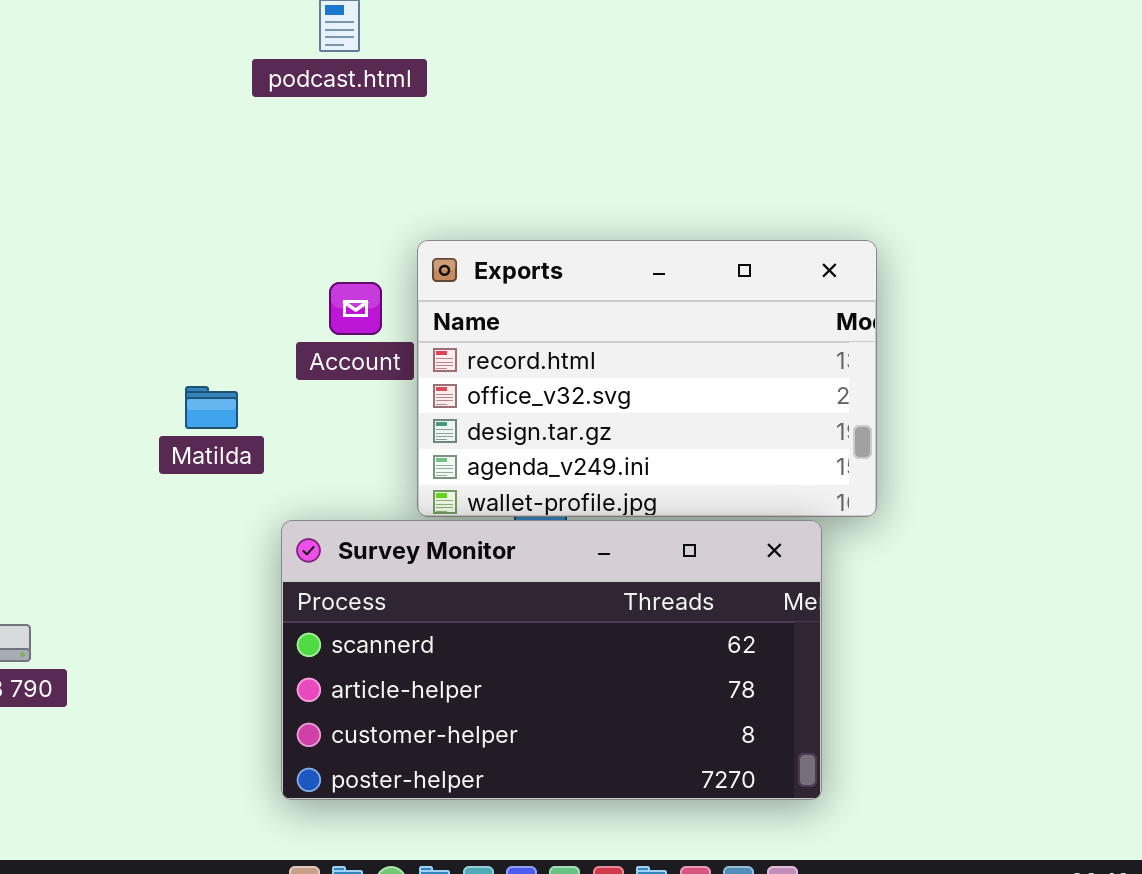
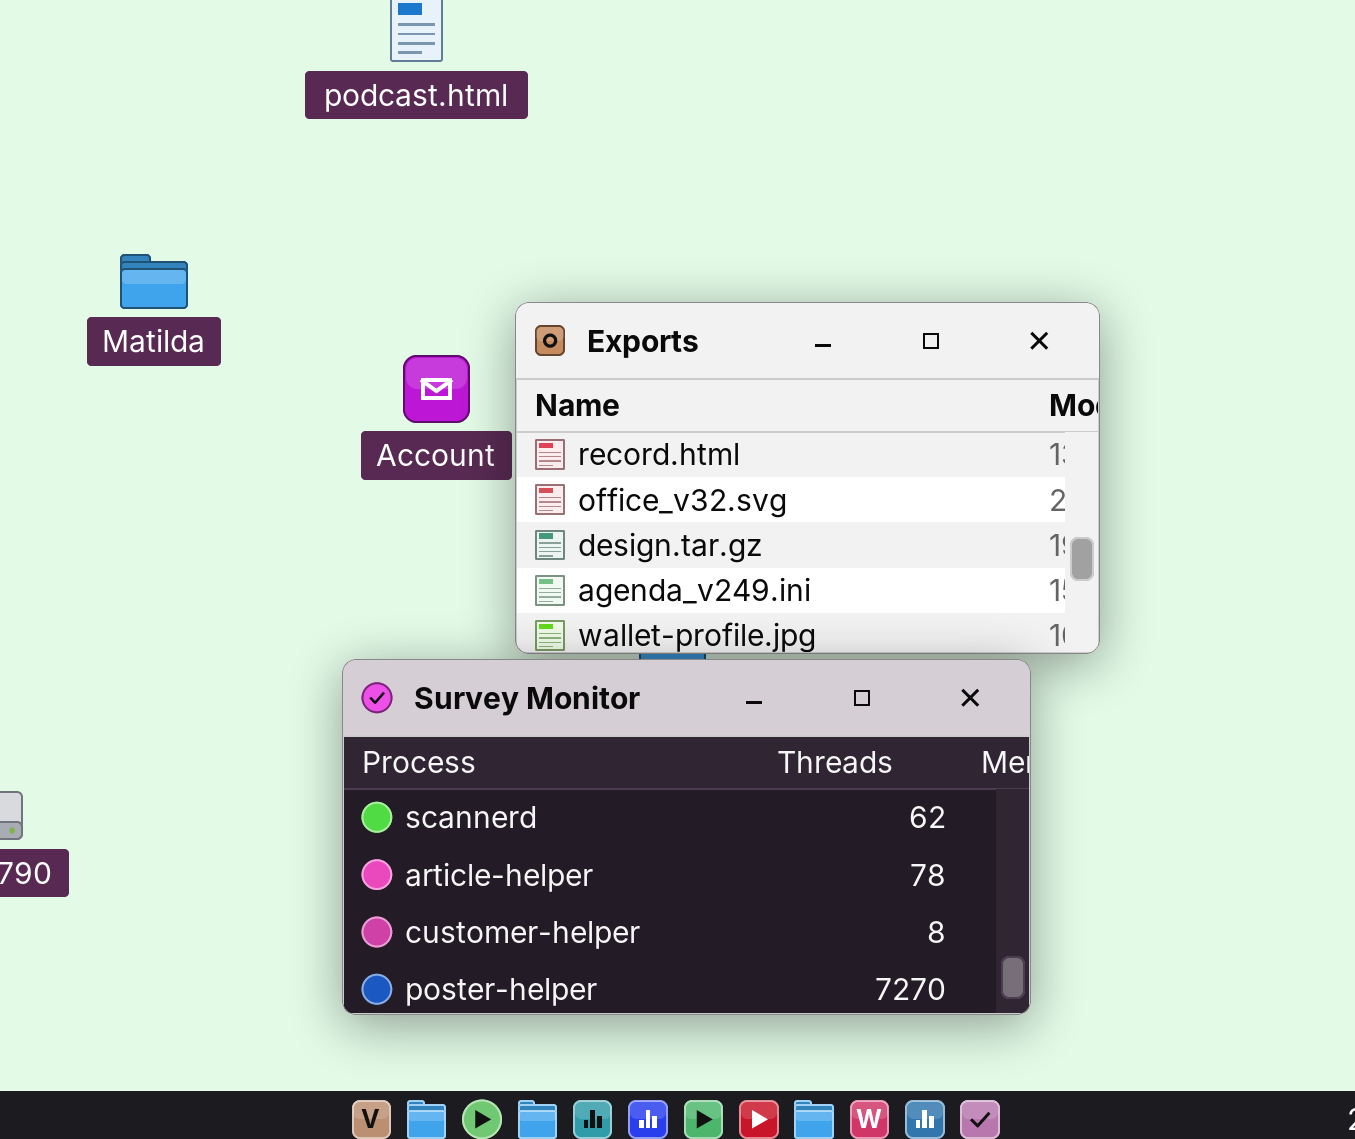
Matilda: [185,386,238,429] -> [120,254,188,309], moved

